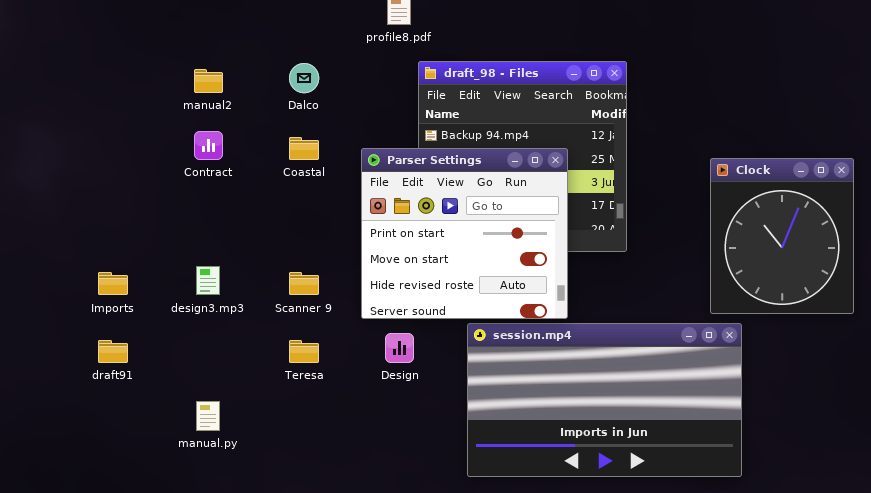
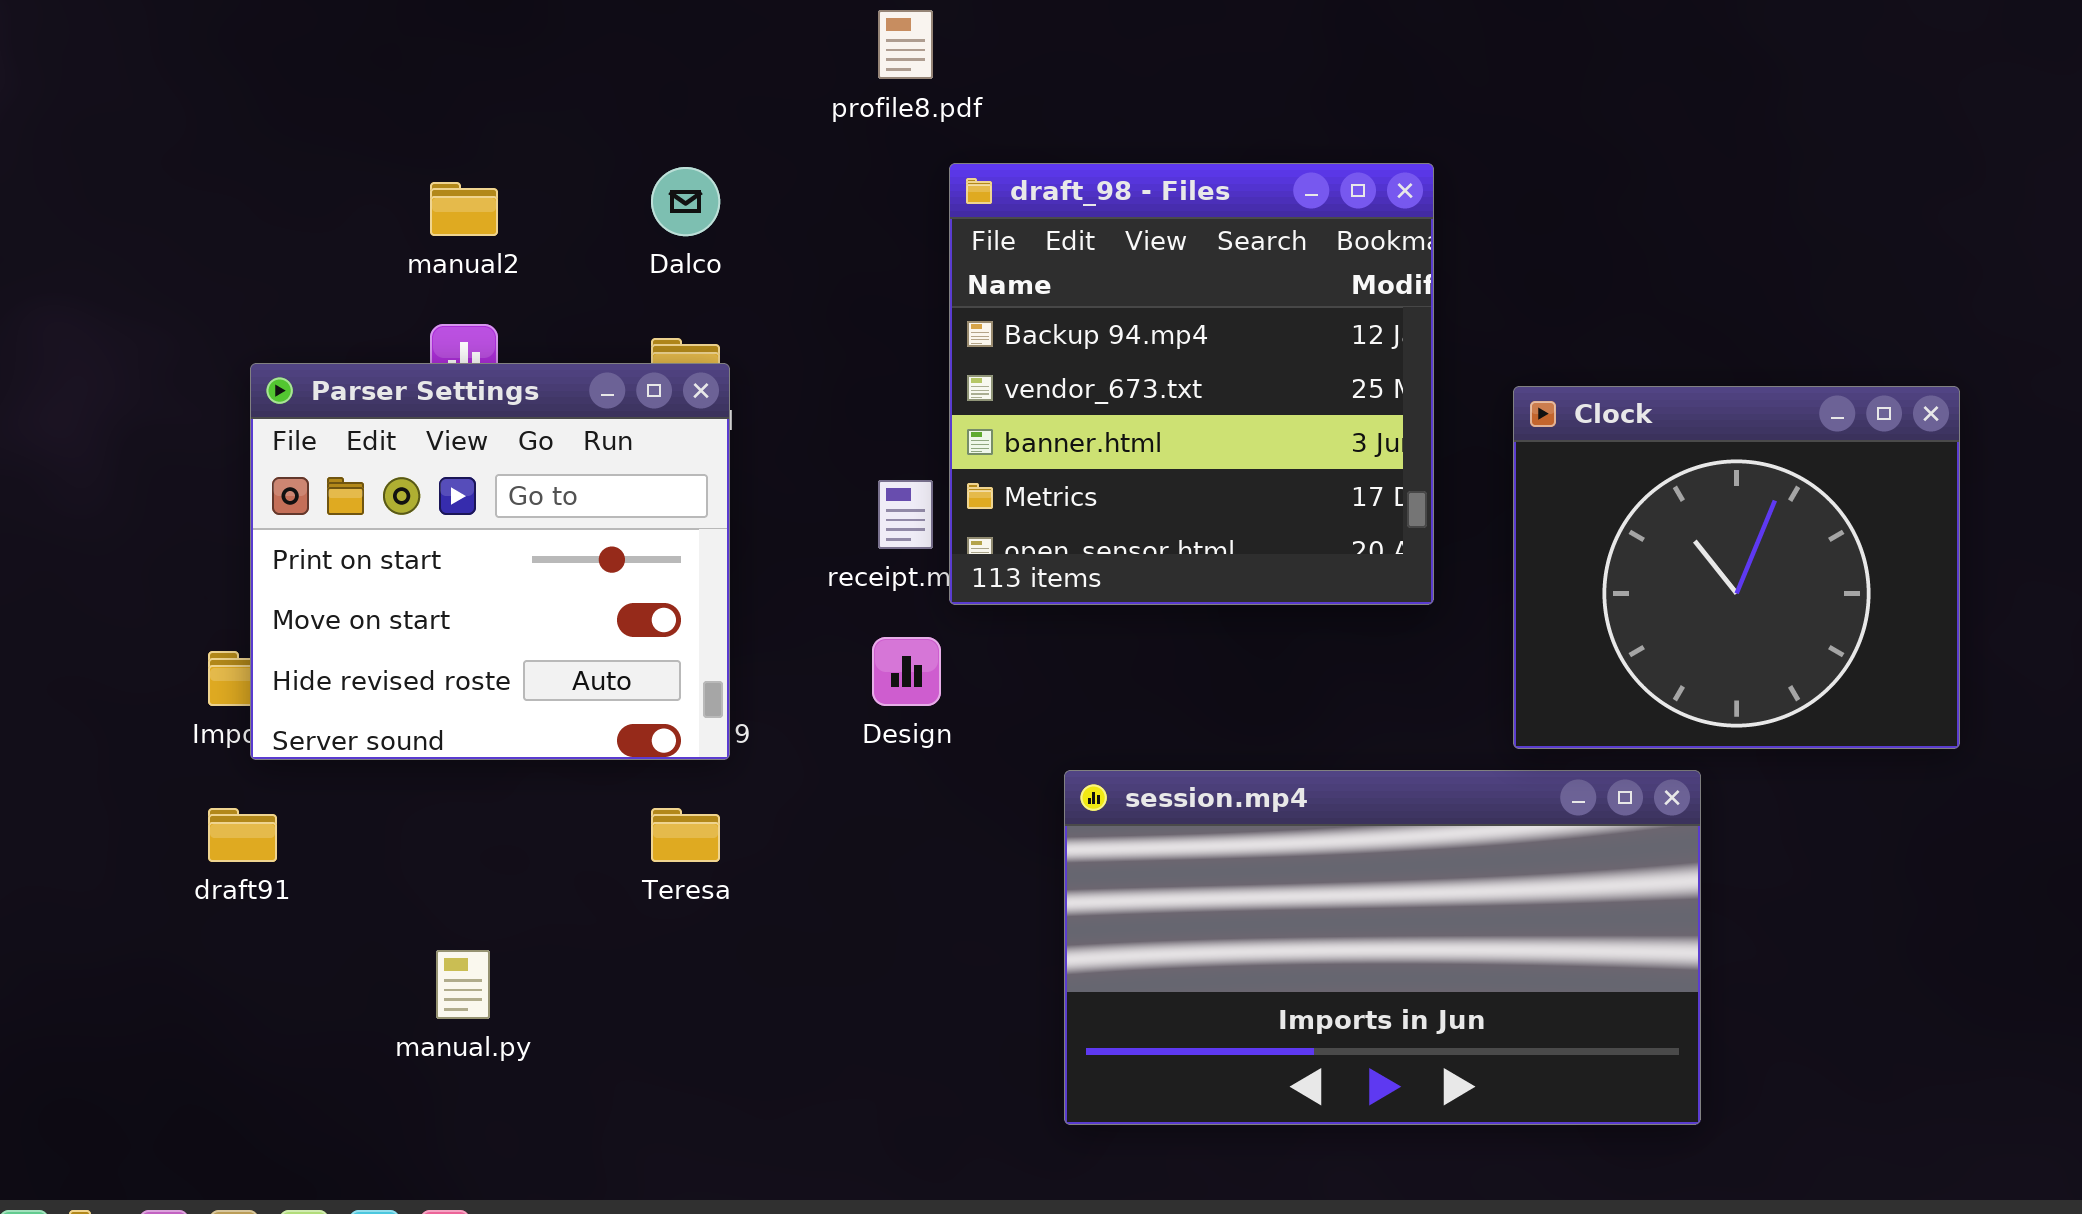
Parser Settings: [361,148,568,319] -> [250,363,730,760], moved
Clock: [710,158,854,314] -> [1513,386,1960,749], resized
Design: [385,333,414,363] -> [872,637,941,706], moved

